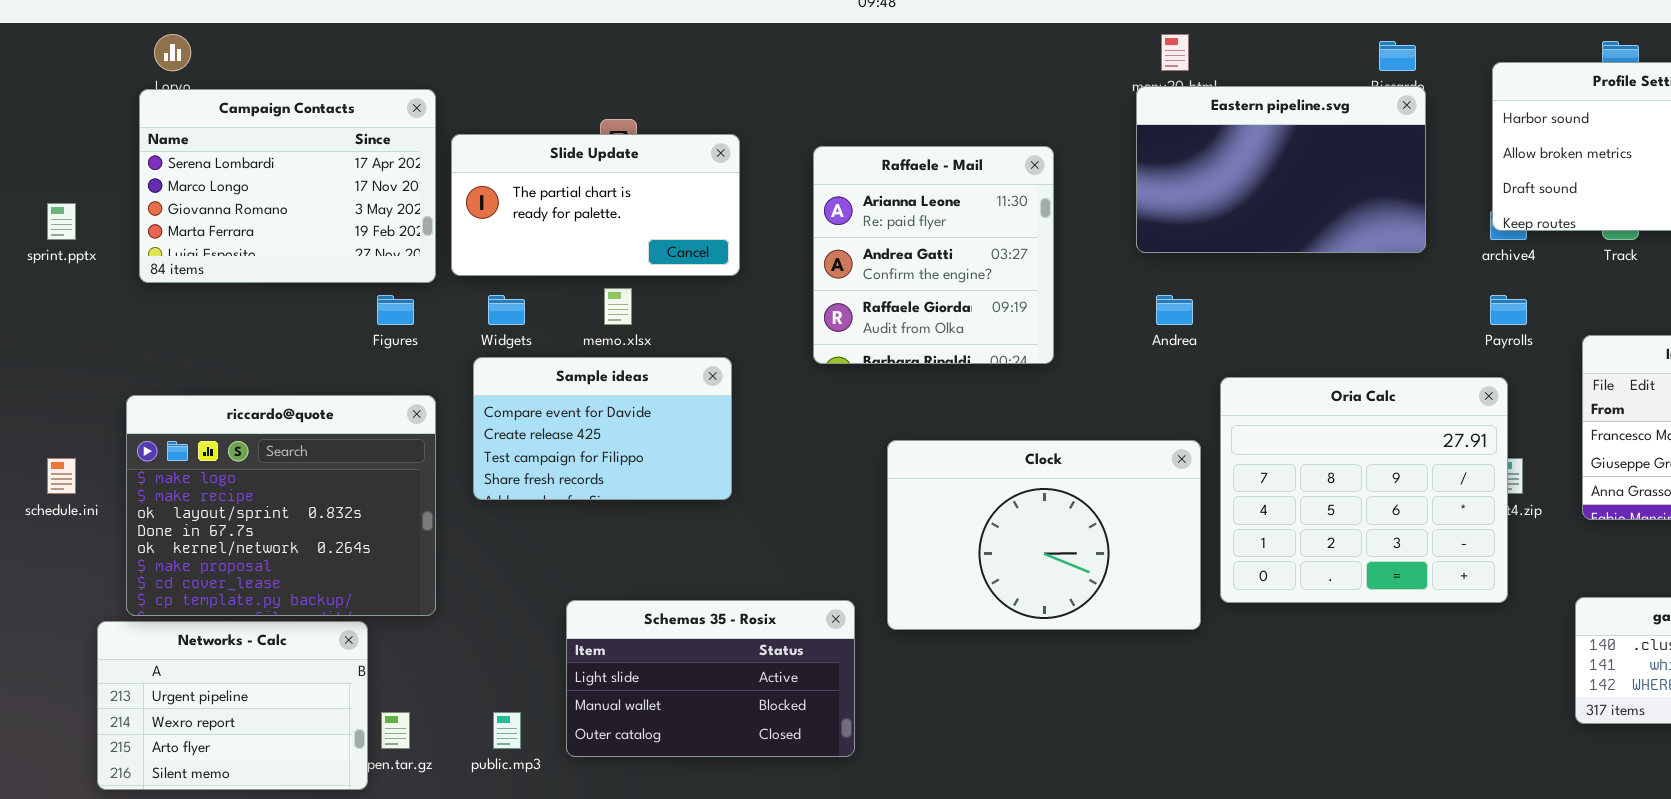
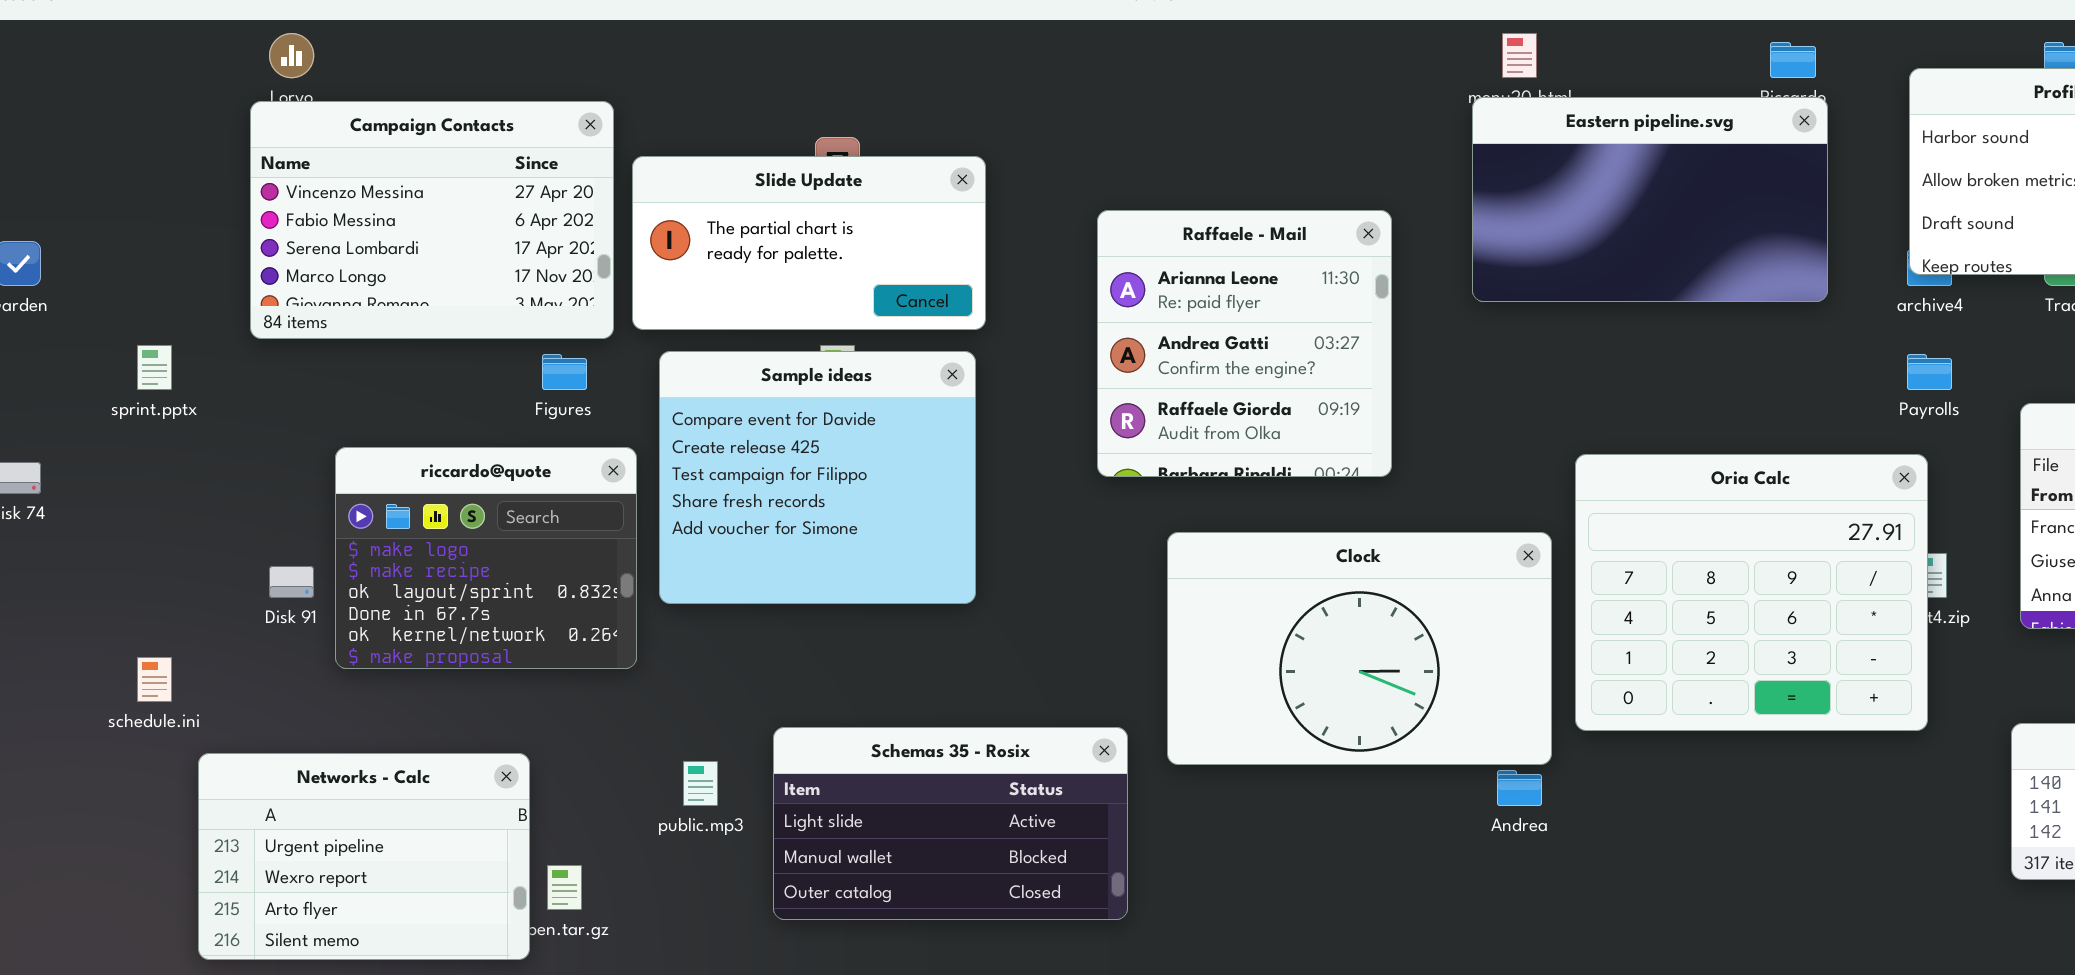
Campaign Contacts: [139,89,436,283] -> [250,101,614,339], scrolled up 2 rows
Raffaele - Mail: [813,146,1054,364] -> [1097,210,1392,477], moved
sprint.pptx: [47,203,76,240] -> [137,345,172,390], moved
Andrea: [1156,295,1193,325] -> [1497,770,1542,806], moved
Sample ideas: [473,357,732,500] -> [659,351,976,604], resized
riccardo@quote: [126,395,436,616] -> [335,447,637,669], moved, resized
schedule.ini: [47,458,76,494] -> [137,657,172,702], moved
public.mp3: [493,712,521,749] -> [683,761,718,806], moved

